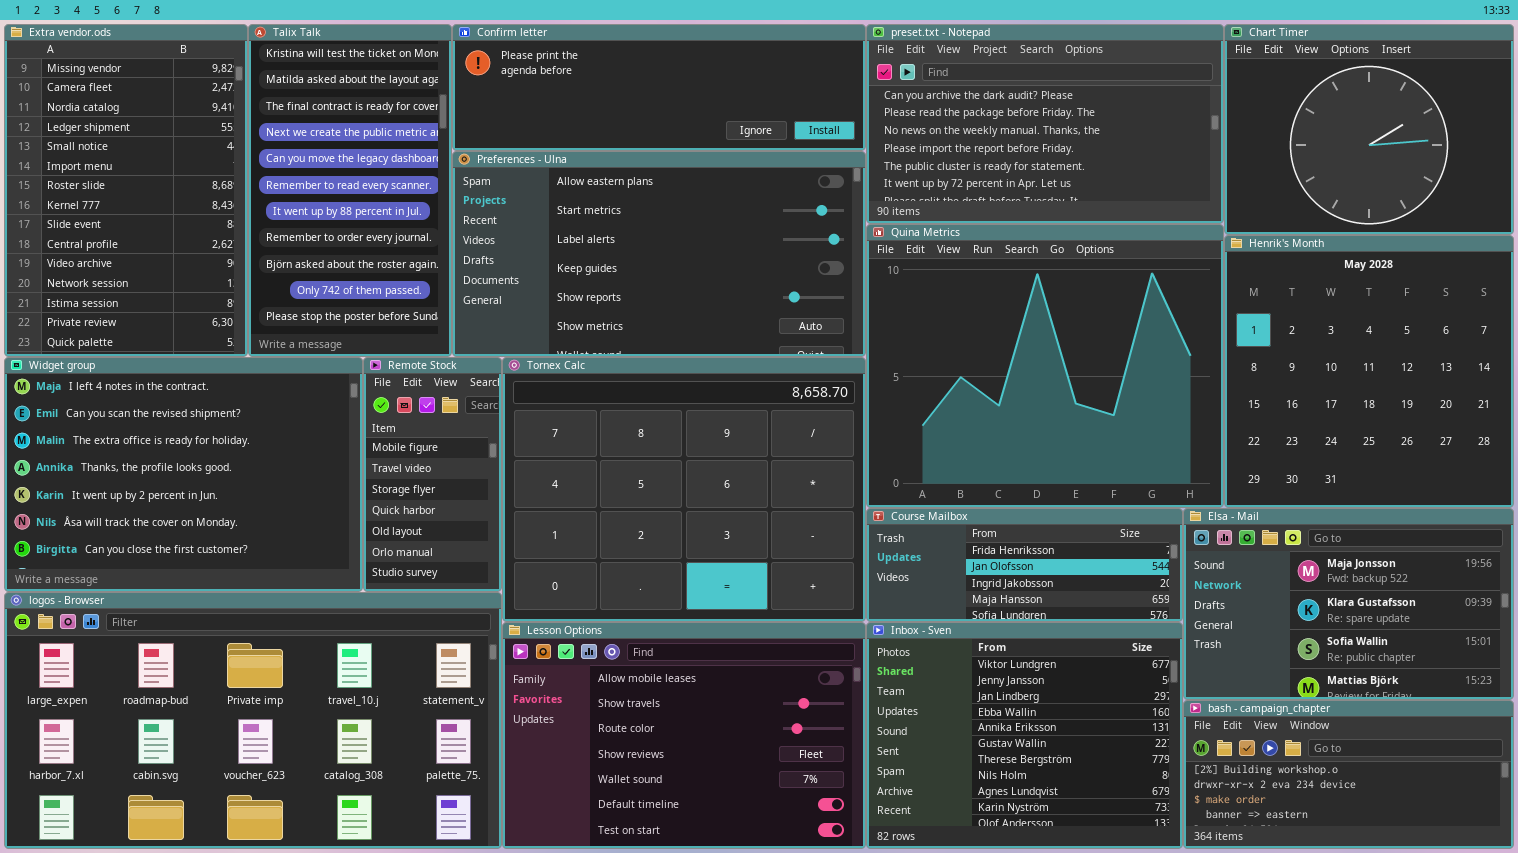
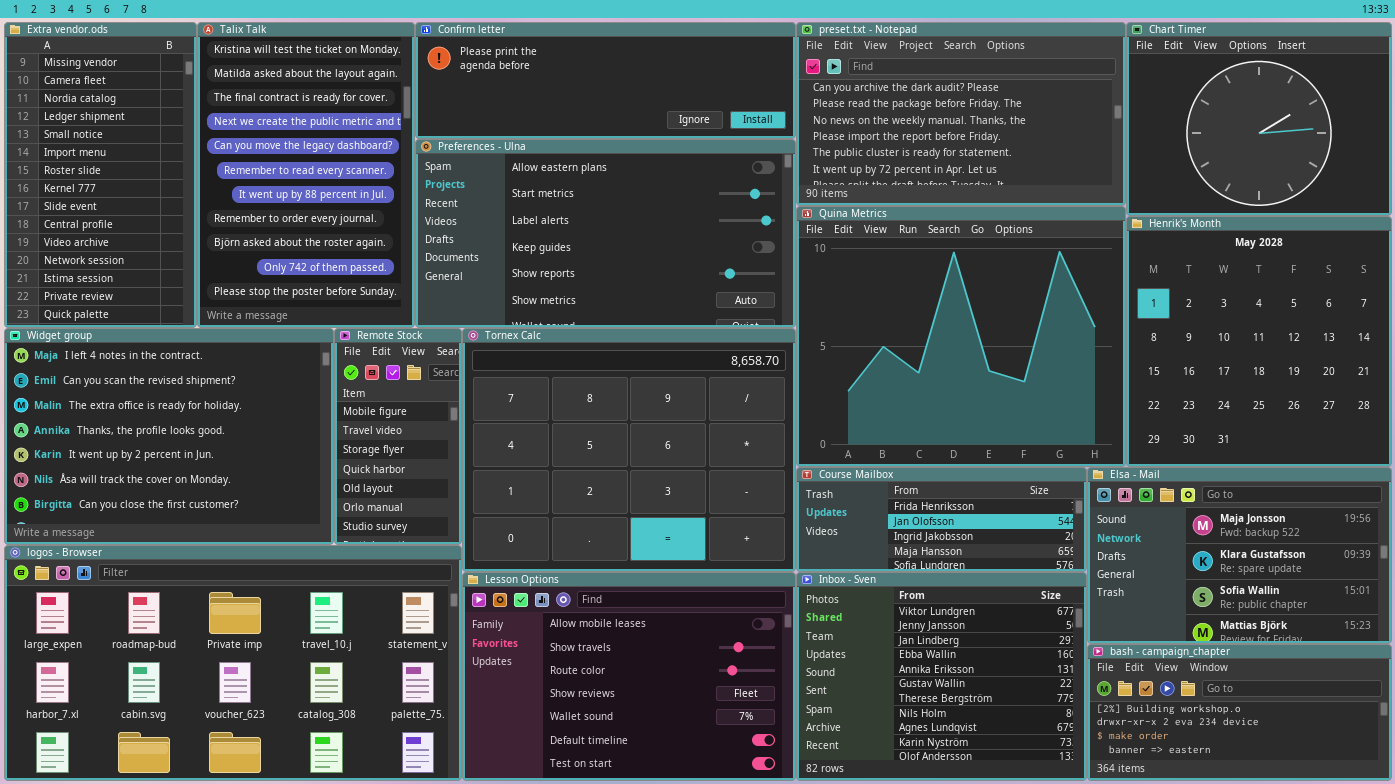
Extra vendor.ods: [4,24,248,357] -> [4,22,197,328], resized
Talix Talk: [248,24,452,357] -> [197,22,415,328], resized

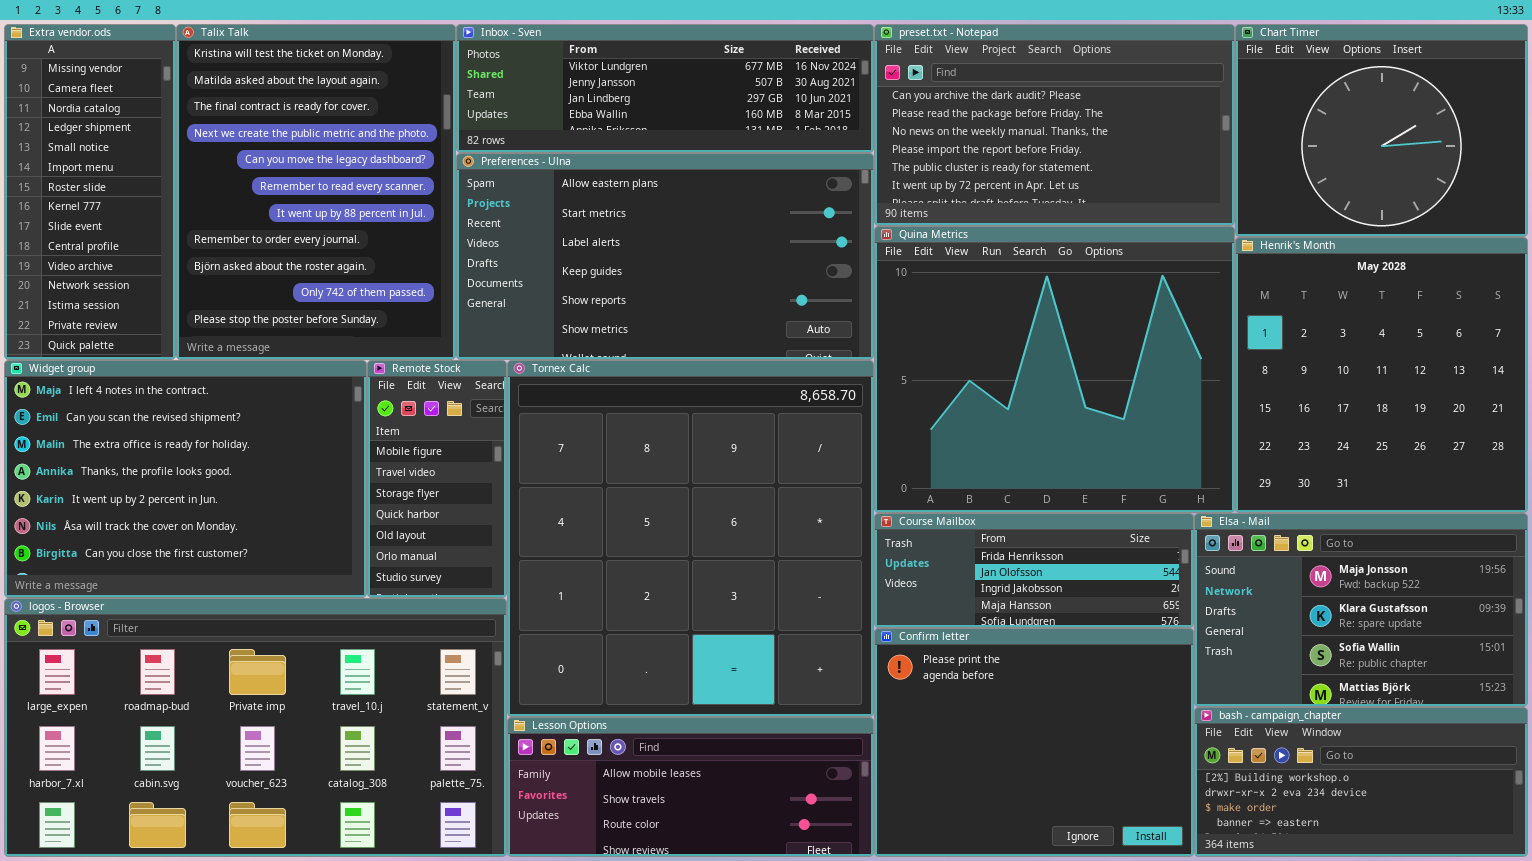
Extra vendor.ods: [4,22,197,328] -> [4,24,176,360], resized
Talix Talk: [197,22,415,328] -> [176,24,456,360], resized
Confirm letter: [415,22,796,139] -> [874,628,1194,857], moved, resized
Tornex Calc: [462,328,796,572] -> [507,360,874,717], resized
Lesson Options: [462,572,796,781] -> [507,717,874,857], resized
Inbox - Sven: [796,572,1087,781] -> [456,24,874,153], moved, resized

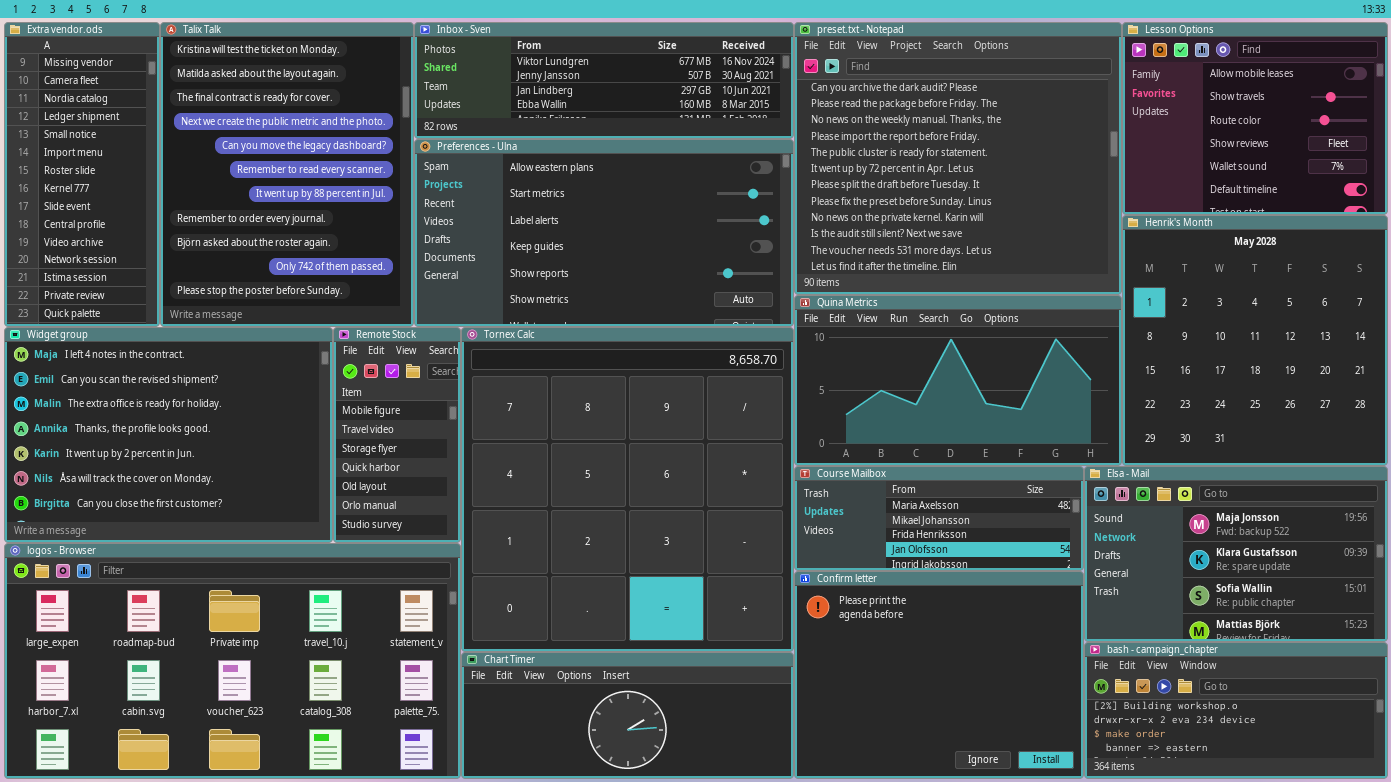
preset.txt - Notepad: [874,24,1235,226] -> [794,22,1122,295], resized
Chart Timer: [1235,24,1528,237] -> [461,652,794,779], moved, resized
Quina Metrics: [874,226,1235,513] -> [794,295,1122,466], resized
Course Mailbox: [874,513,1194,628] -> [794,466,1084,571], scrolled up 2 rows
Lesson Options: [507,717,874,857] -> [1122,22,1388,215], moved, resized

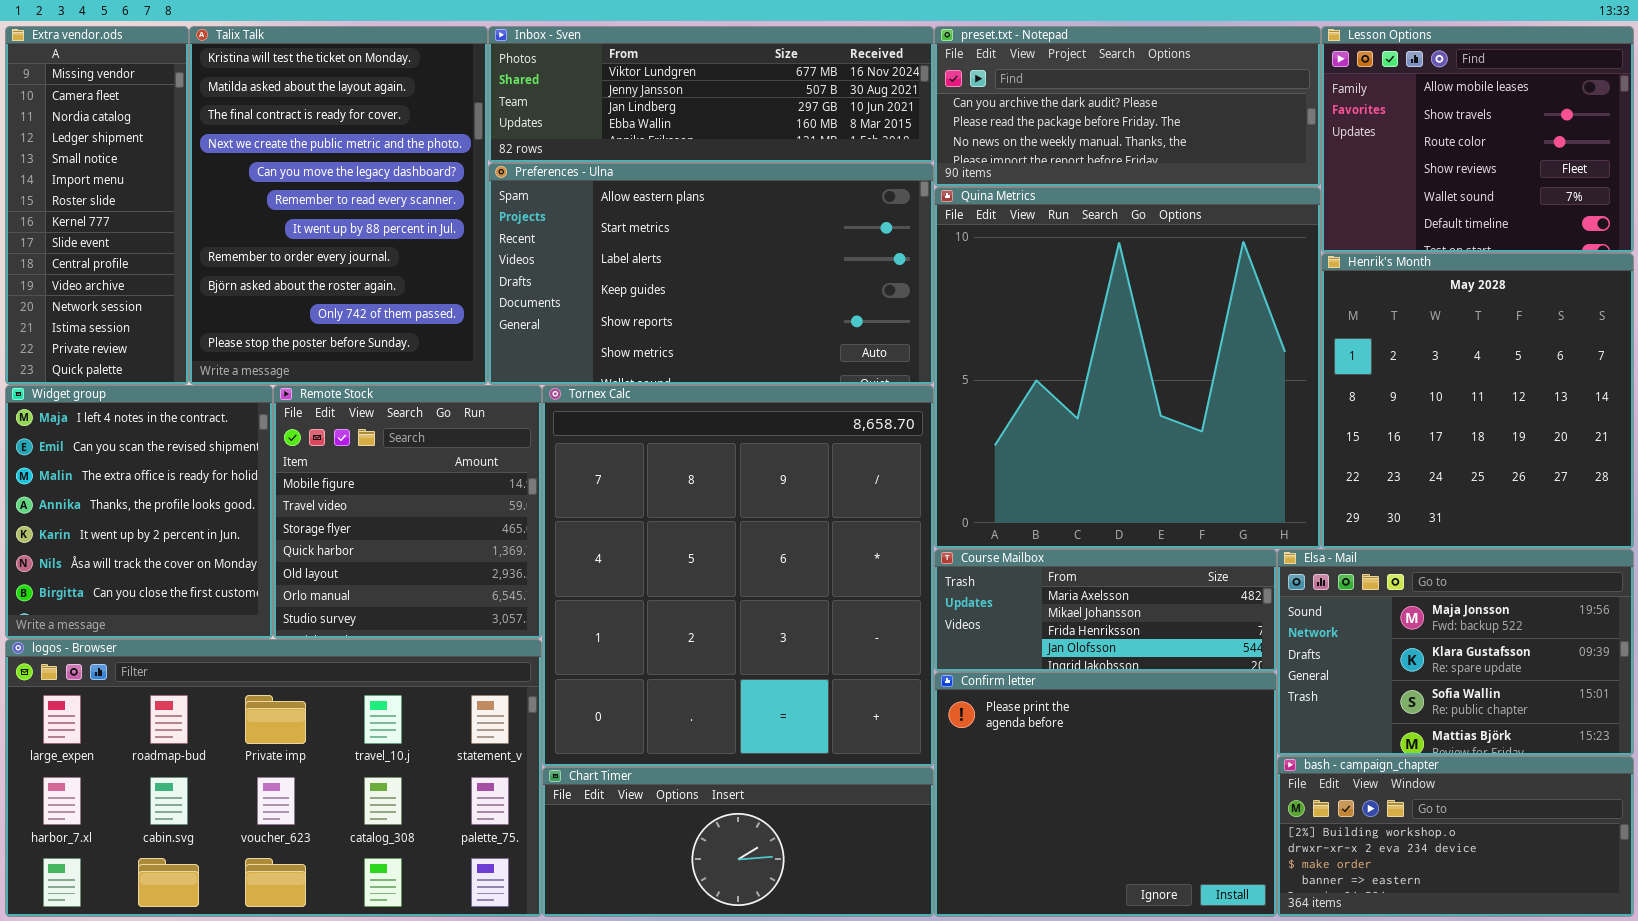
preset.txt - Notepad: [794,22,1122,295] -> [934,26,1321,187], resized
Quina Metrics: [794,295,1122,466] -> [934,187,1321,549], resized
Widget group: [4,327,333,543] -> [5,385,273,639], resized
Remote Stock: [333,327,461,543] -> [273,385,542,639], resized

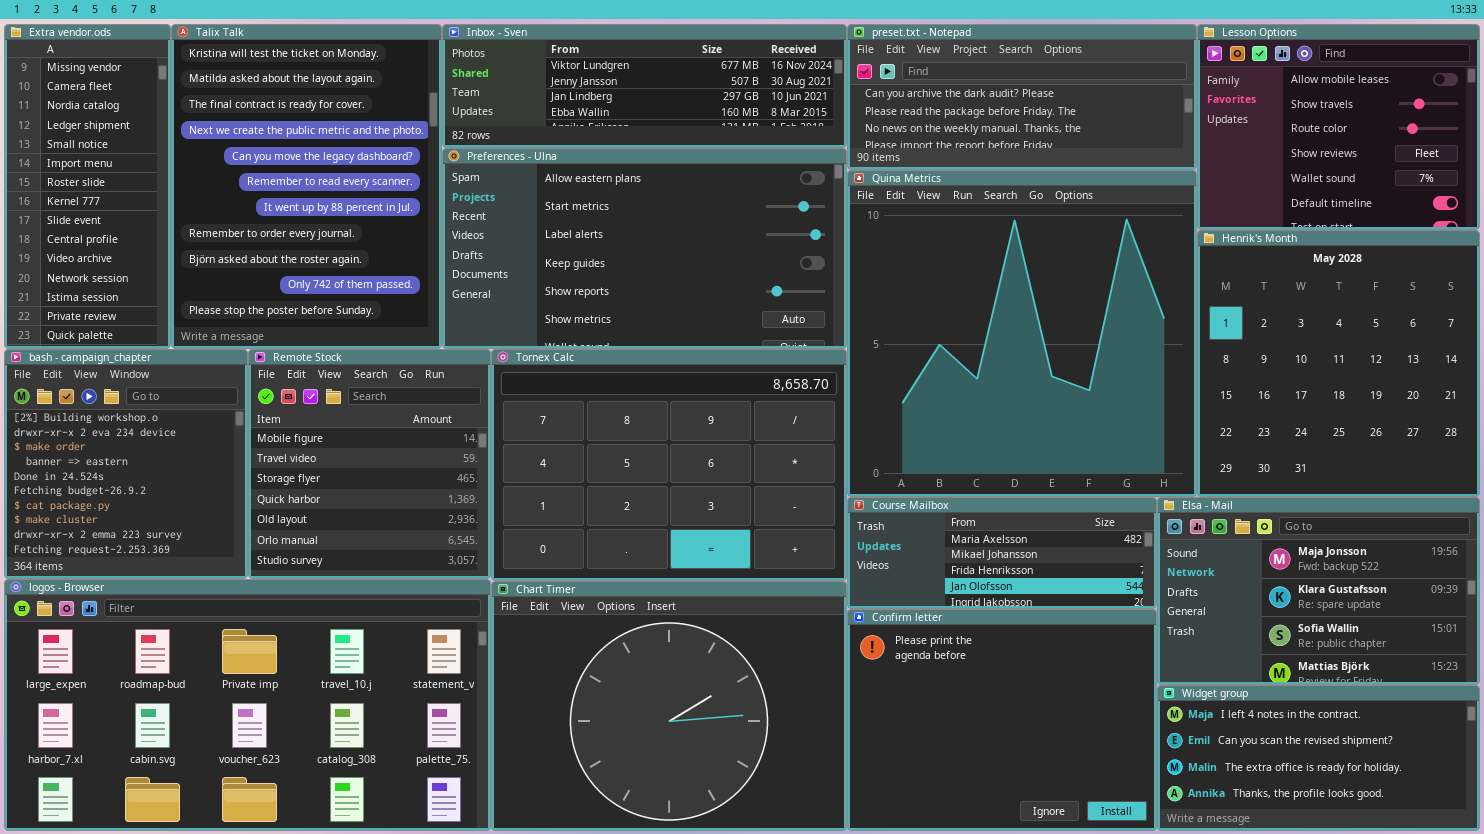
Widget group: [5,385,273,639] -> [1157,685,1480,831], moved, resized
Tornex Calc: [542,385,934,767] -> [491,349,847,581], resized
bash - campaign_chapter: [1277,756,1634,917] -> [4,349,248,579], moved, resized
Chart Timer: [542,767,934,917] -> [491,581,847,831], resized

